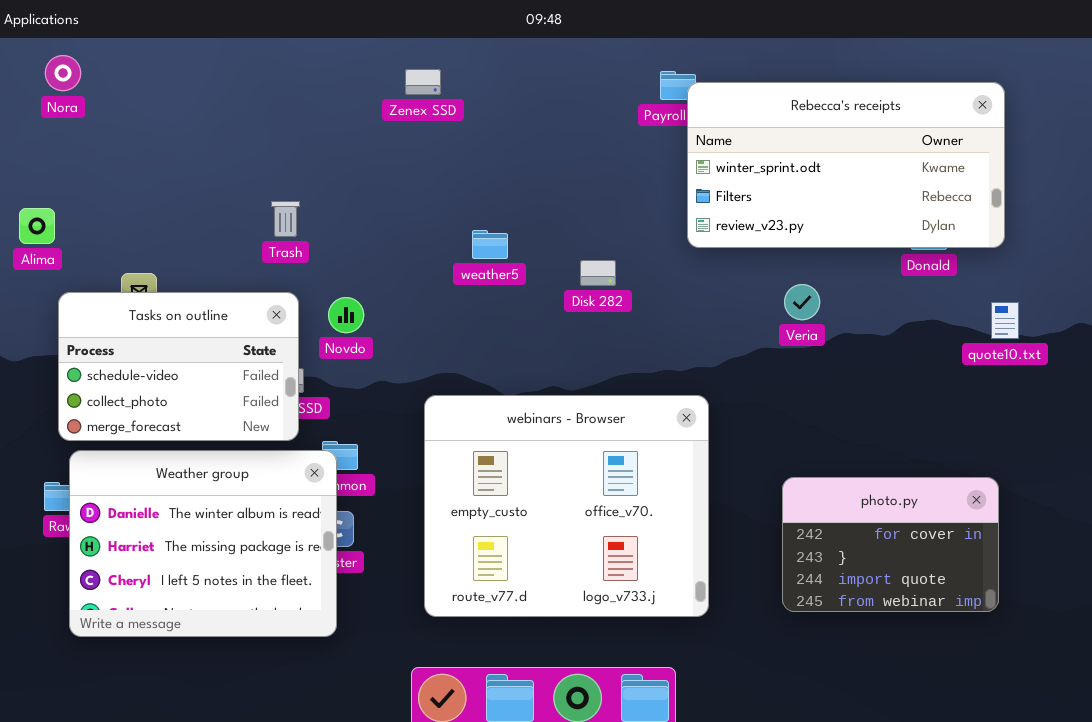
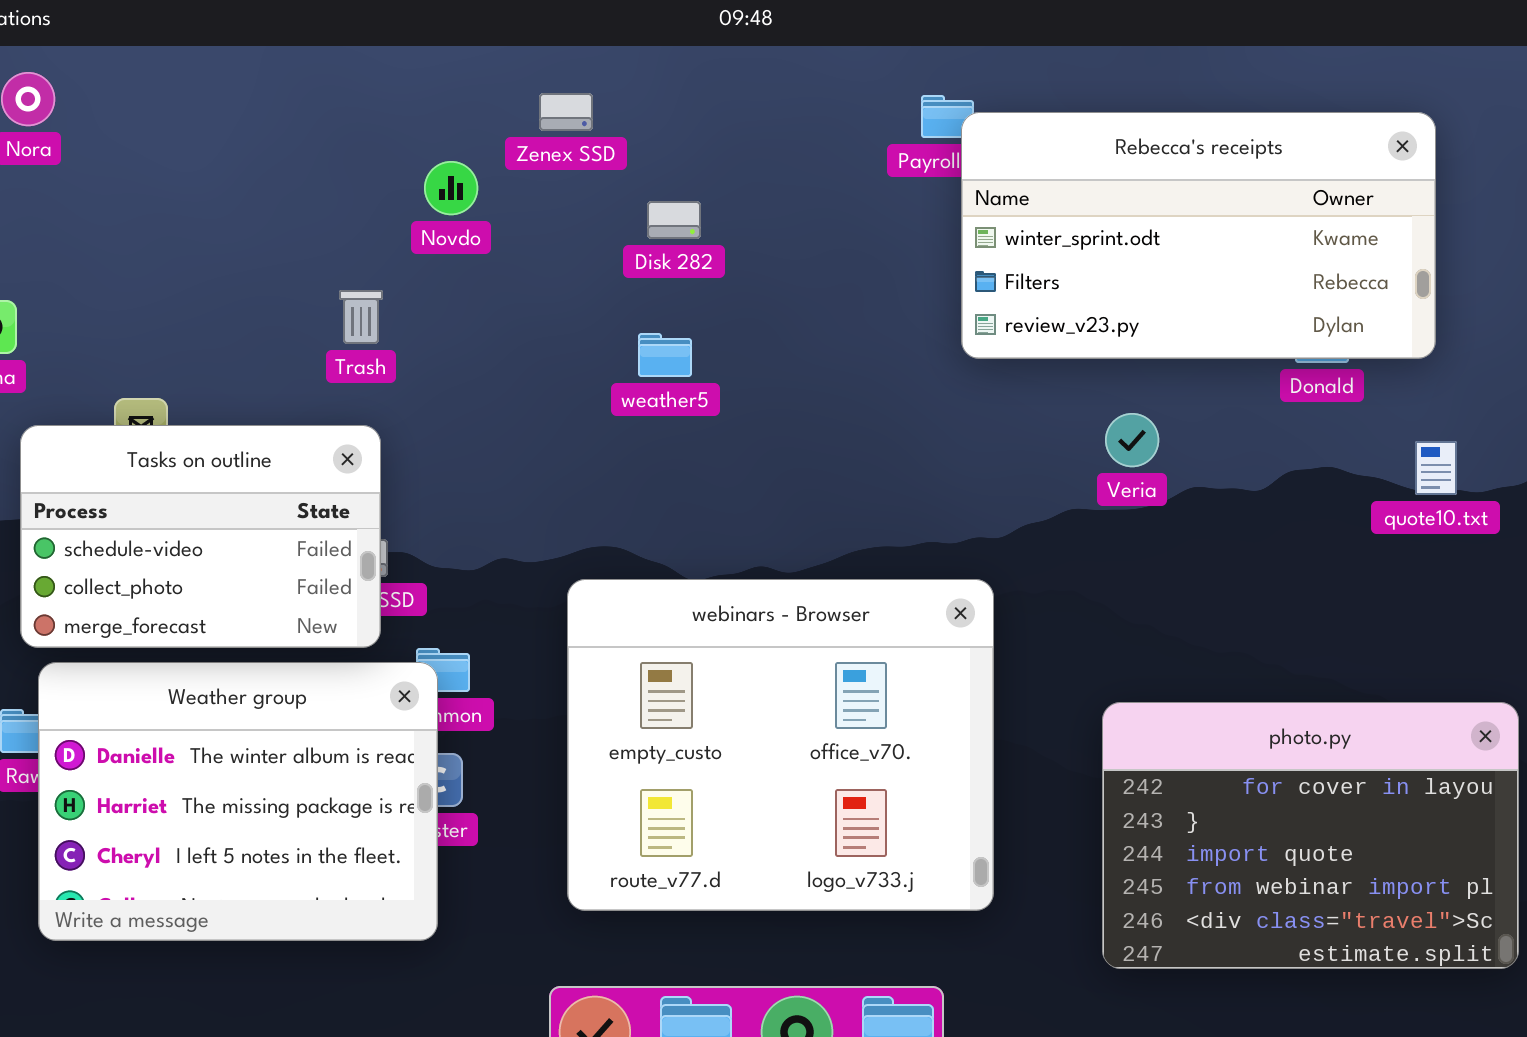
Disk 282: [580,260,616,286] -> [647,201,701,239], moved
Novdo: [328,297,364,333] -> [424,161,478,215], moved
photo.py: [782,477,999,612] -> [1102,702,1519,969], resized

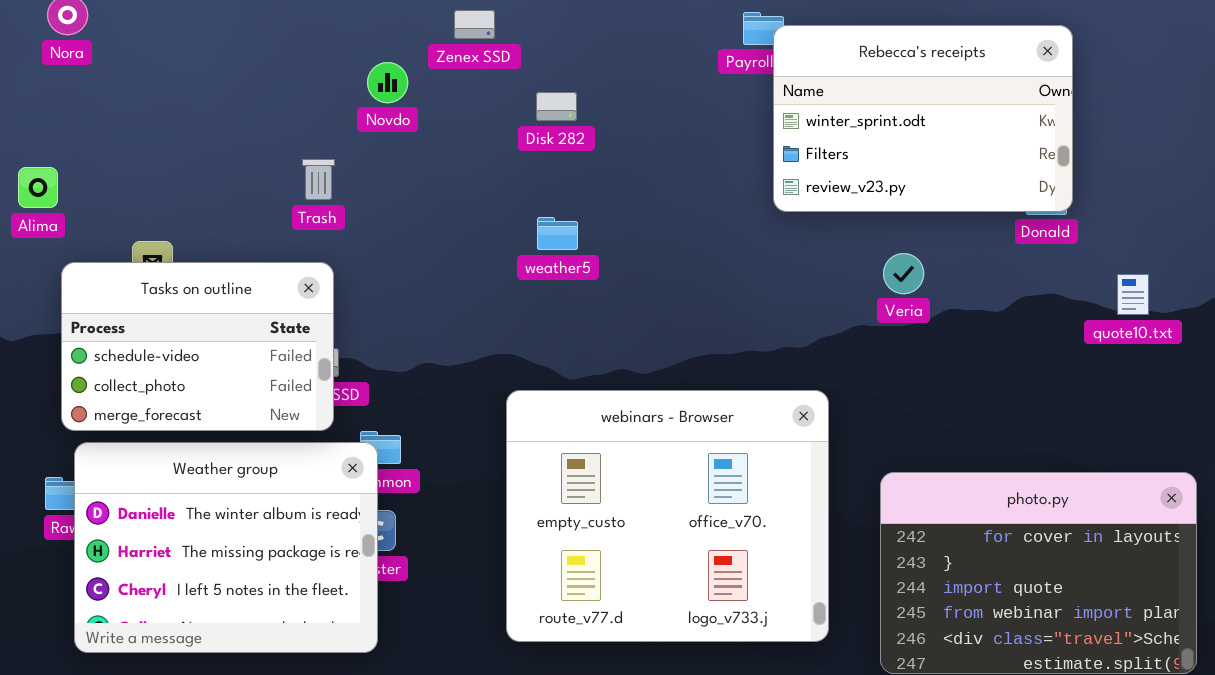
Rebecca's receipts: [961,112,1436,359] -> [773,25,1073,212], resized
weather5: [638,333,692,377] -> [537,217,578,250], moved
webinars - Browser: [567,579,994,911] -> [506,390,829,642], moved

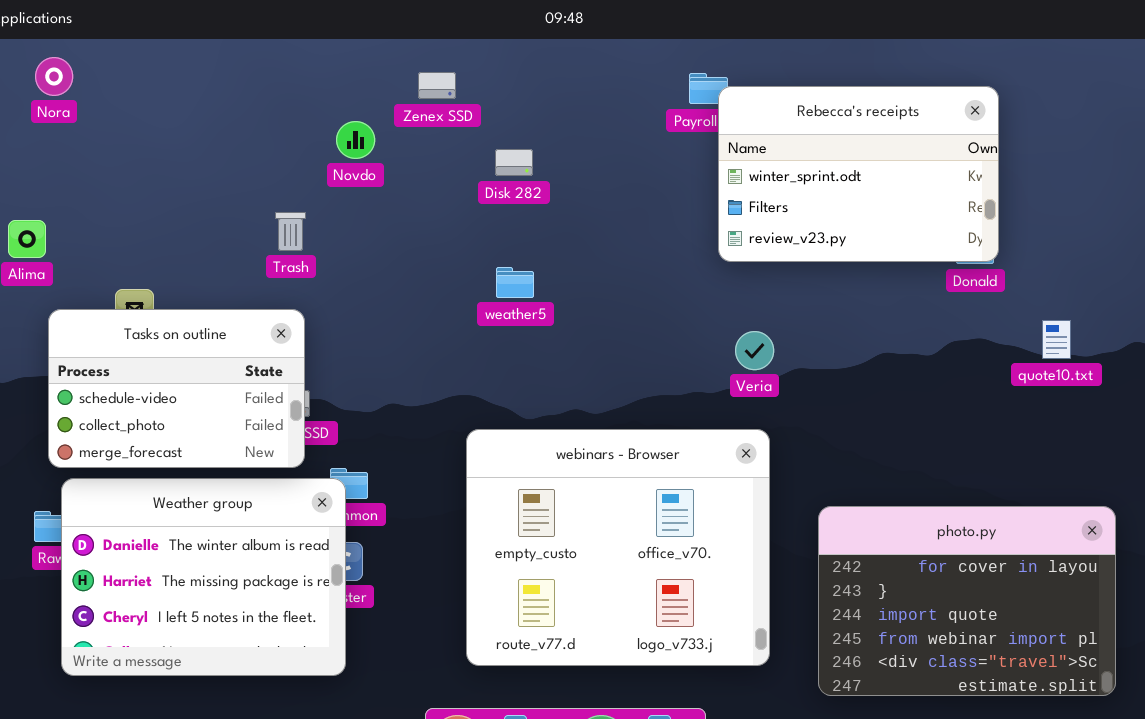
Veria: [883,253,924,294] -> [735,331,774,370], moved

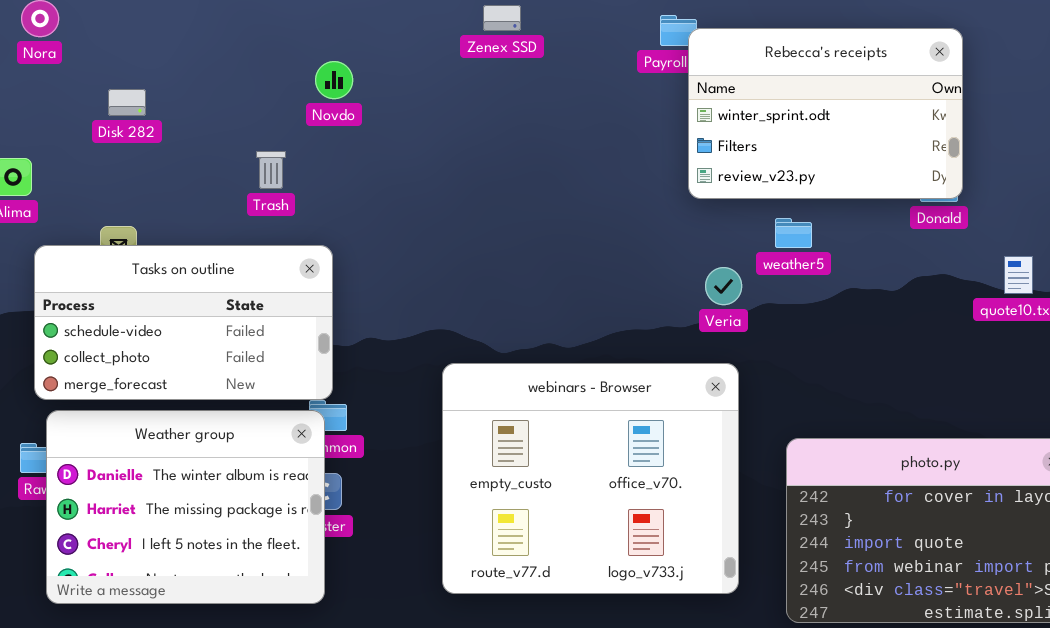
Zenex SSD: [418,72,456,99] -> [483,5,521,31], moved
Disk 282: [495,149,533,176] -> [108,89,146,116], moved
weather5: [496,267,534,298] -> [775,218,812,248], moved
Tasks on outline: [48,309,305,468] -> [34,245,333,400], resized

